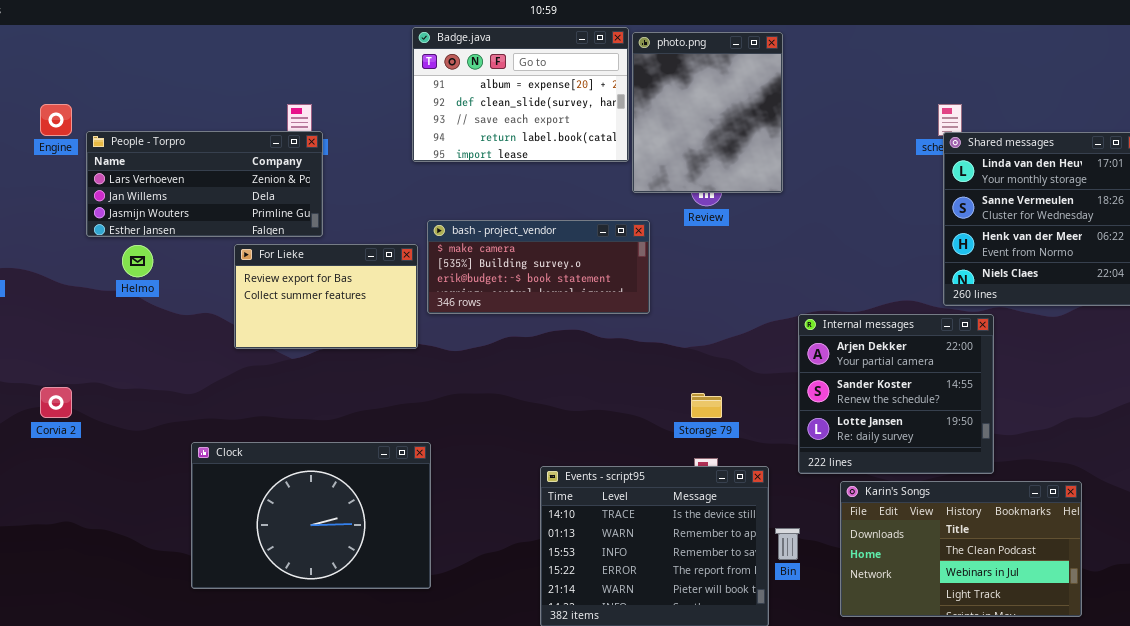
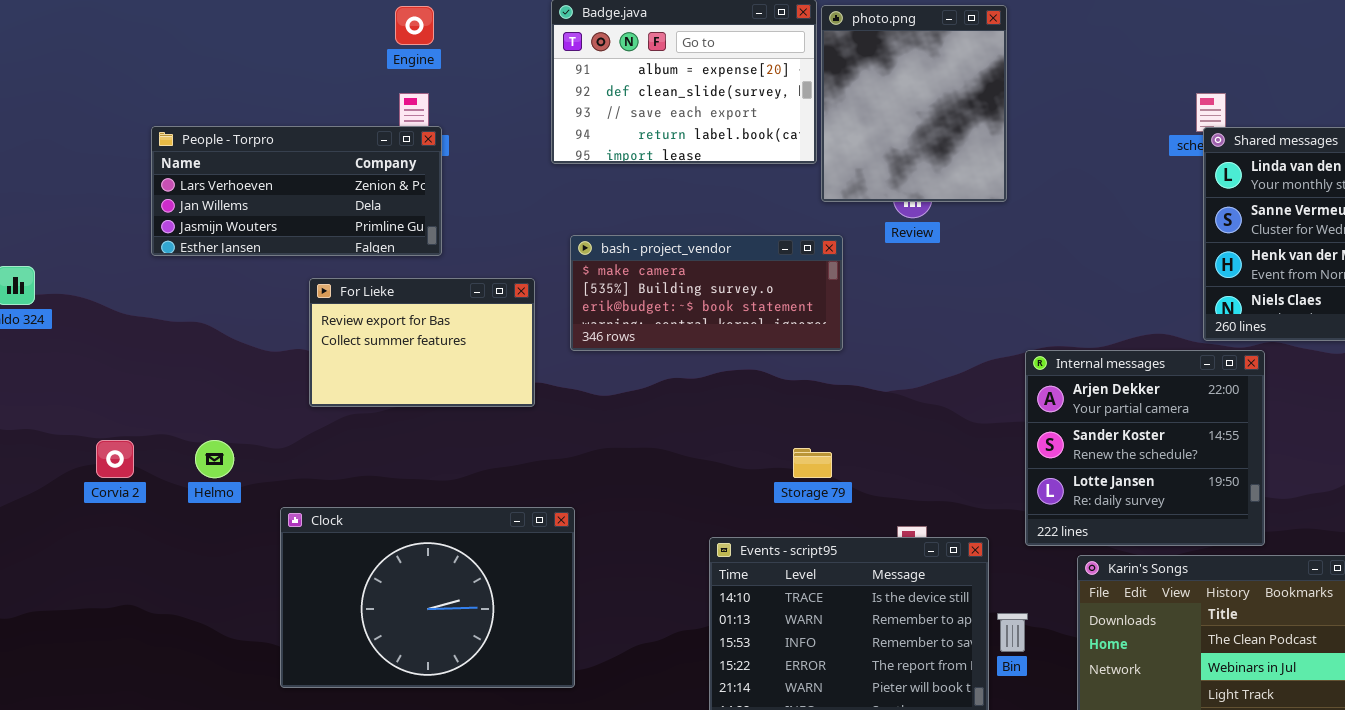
Engine: [40,104,72,136] -> [395,6,434,45], moved
For Lieke: [234,244,418,349] -> [309,278,535,407], moved
Helmo: [122,245,153,277] -> [195,440,234,478], moved
Storage 79: [691,393,722,418] -> [793,448,832,478], moved

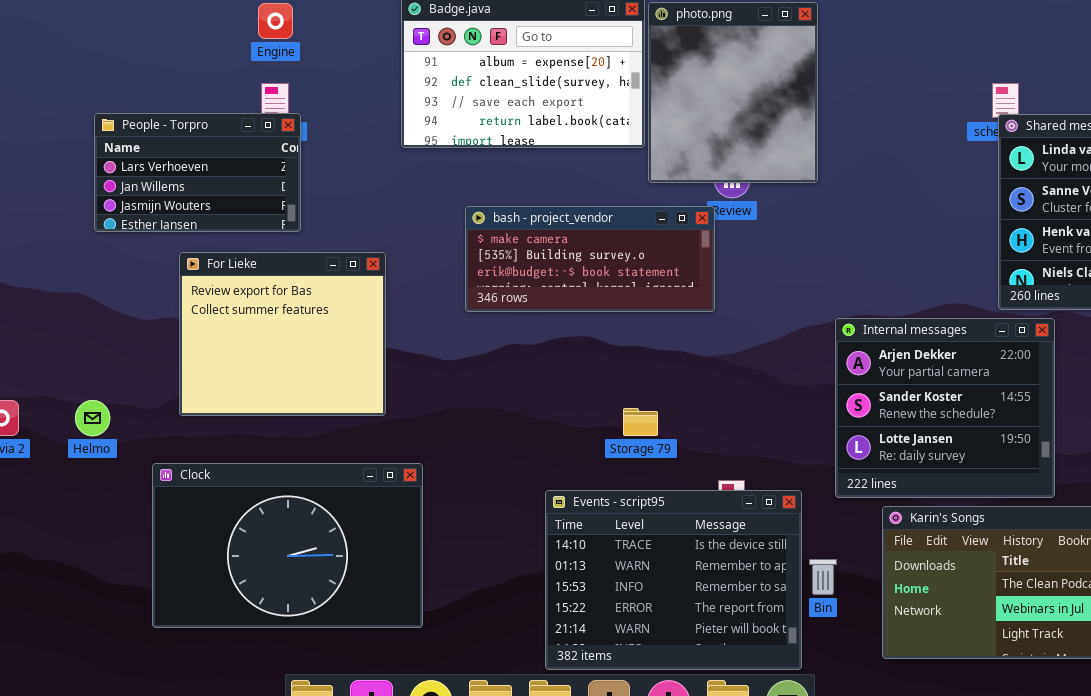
People - Torpro: [151,126,442,256] -> [94,113,301,232], resized
bash - project_vendor: [570,235,843,351] -> [465,206,715,312], moved
For Lieke: [309,278,535,407] -> [179,252,386,416], resized

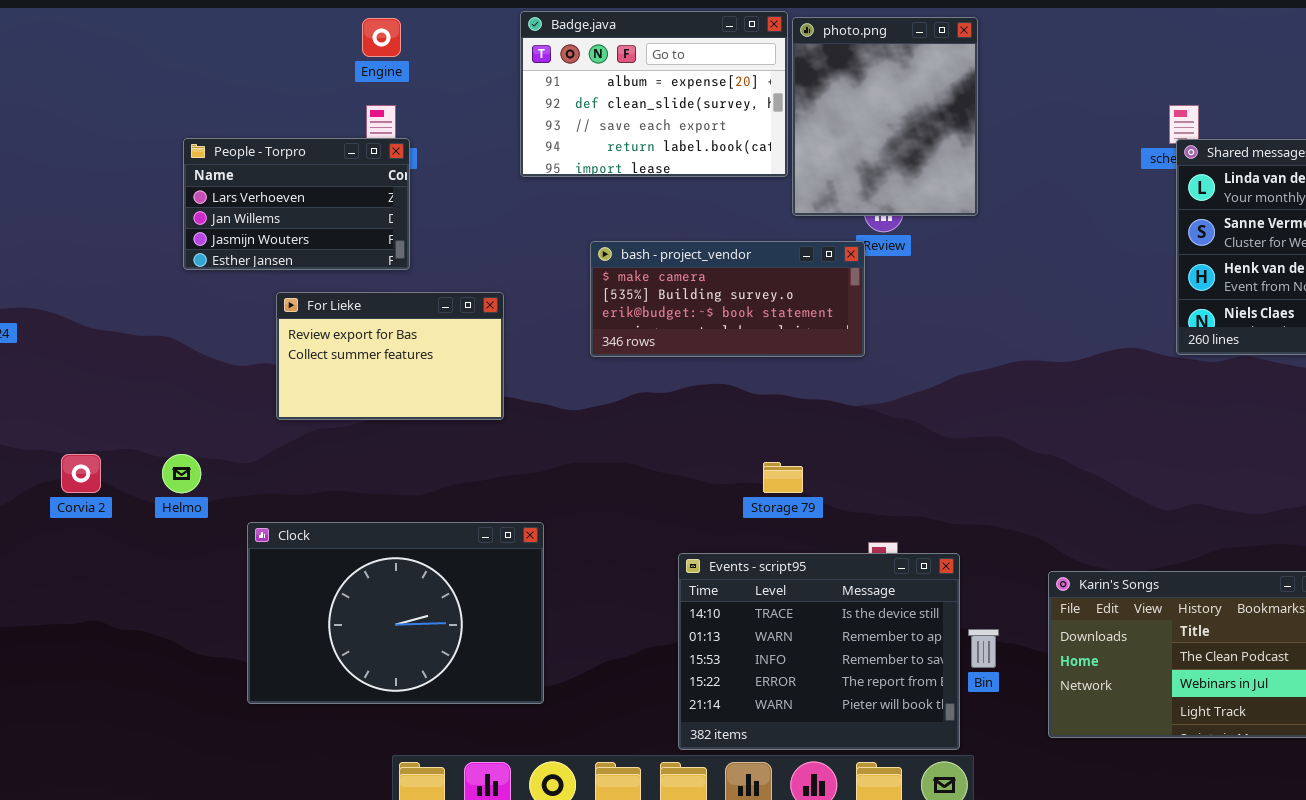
For Lieke: [179,252,386,416] -> [276,292,504,420], resized
Internal messages: [835,318,1055,498] -> none, closed

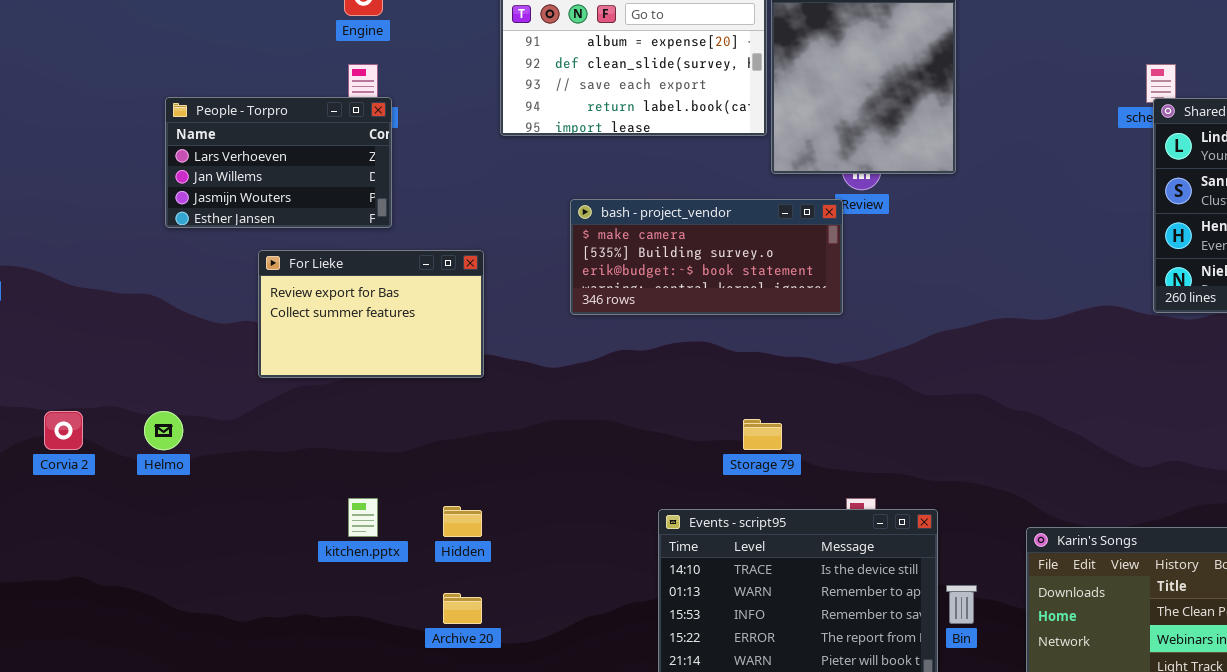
Clock: [247,522,544,704] -> none, closed

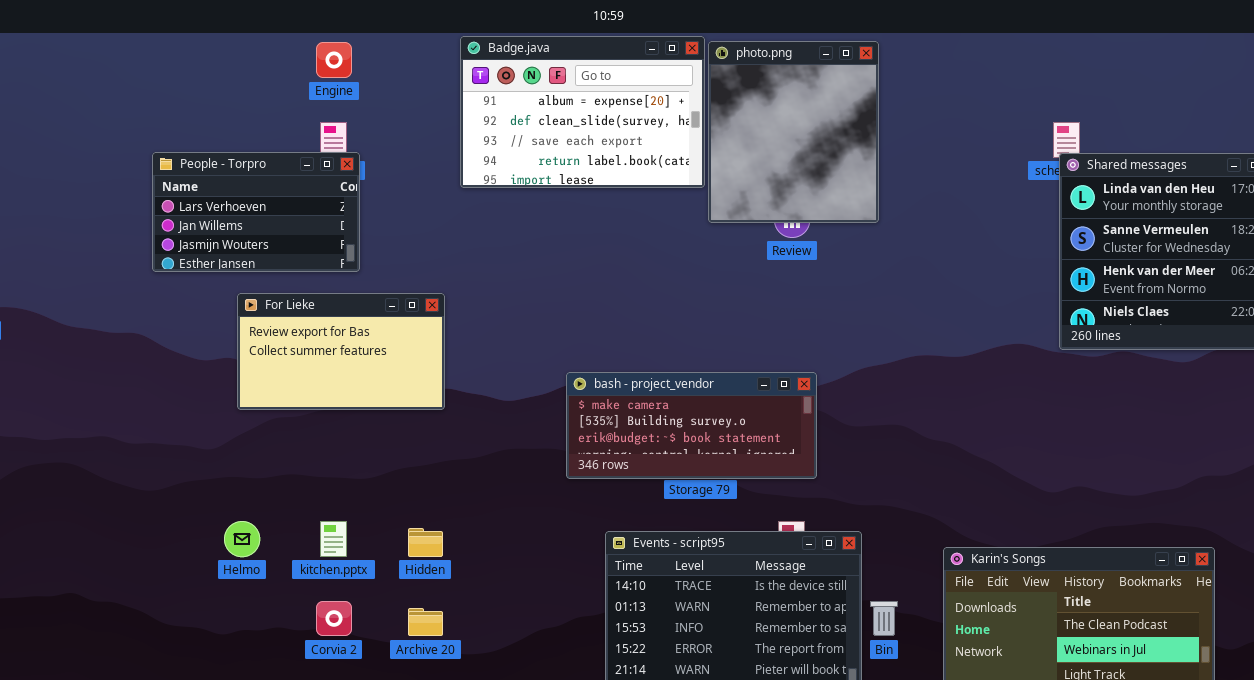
bash - project_vendor: [570,199,843,315] -> [566,372,817,479], moved
Corvia 2: [44,411,83,450] -> [316,601,352,636], moved
Helmo: [144,411,183,450] -> [224,521,260,557], moved

